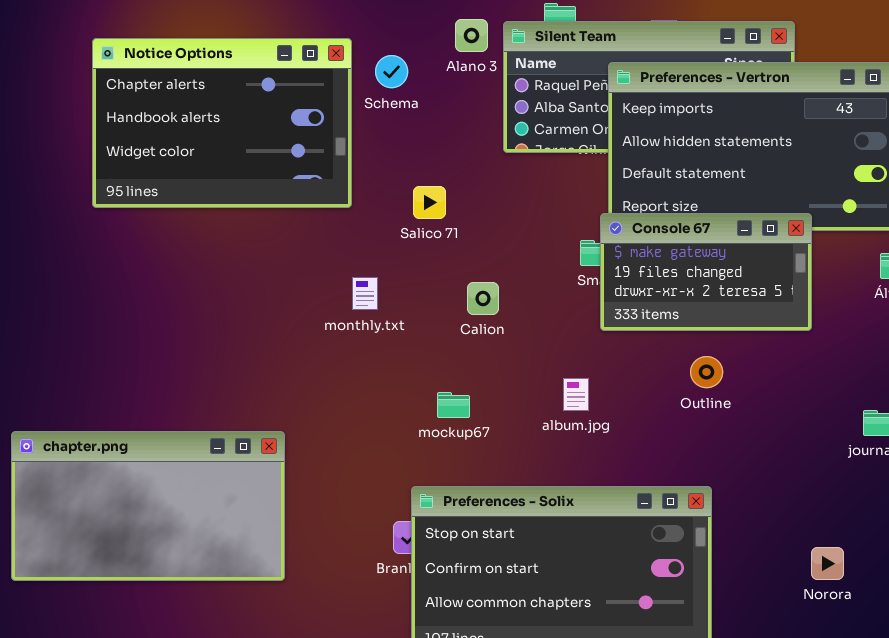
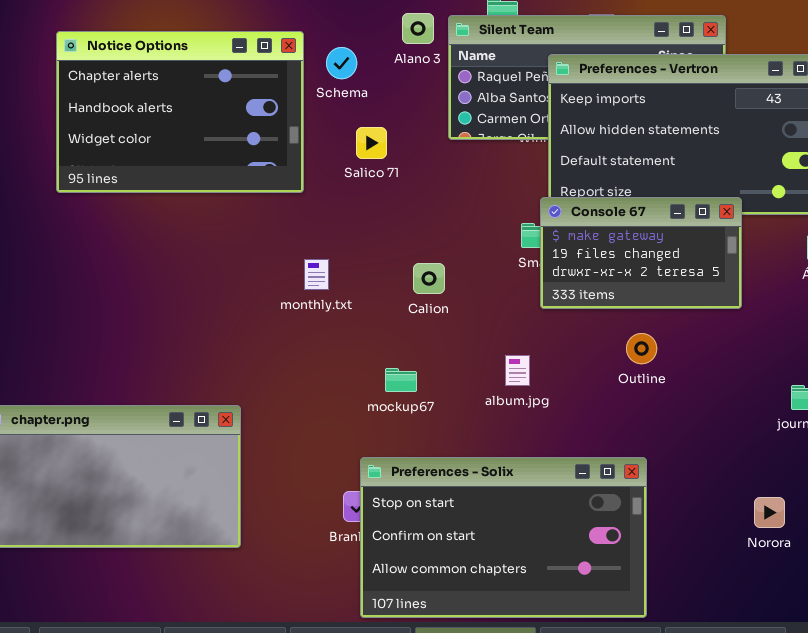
Salico 71: [413,186,446,219] -> [356,127,387,159], moved
Norora: [811,547,844,580] -> [754,497,785,528], moved

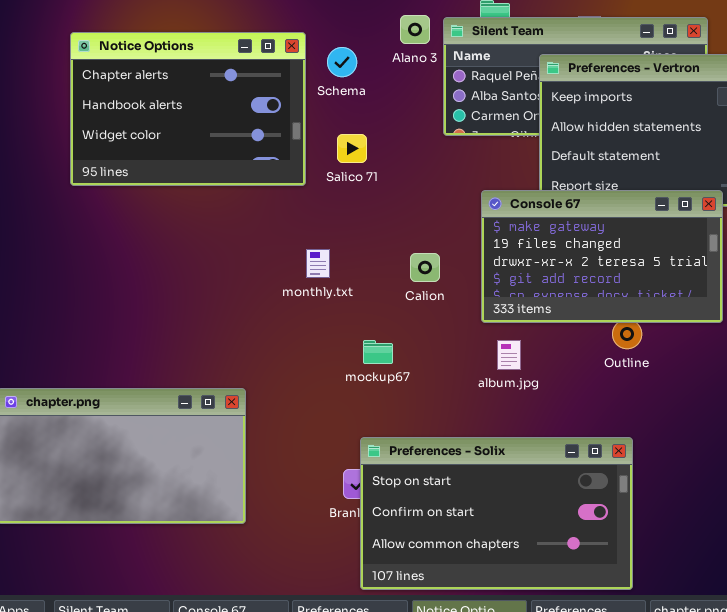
Salico 71: [356,127,387,159] -> [337,134,367,163], moved
Console 67: [540,197,742,309] -> [481,190,723,323], resized
mockup67: [385,368,417,392] -> [363,340,393,364], moved

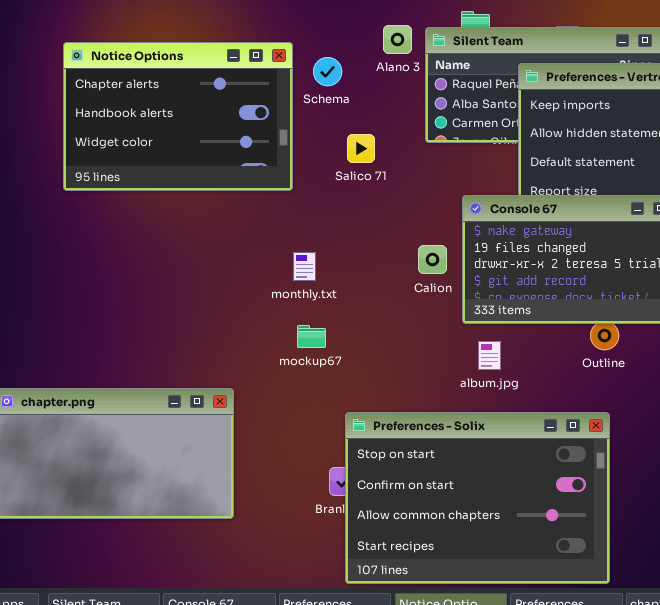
Salico 71: [337,134,367,163] -> [347,134,375,163], moved
Calion: [410,253,440,282] -> [418,245,447,274], moved
mockup67: [363,340,393,364] -> [297,325,326,348], moved
Preferences - Solix: [360,437,633,590] -> [345,412,610,584], resized

